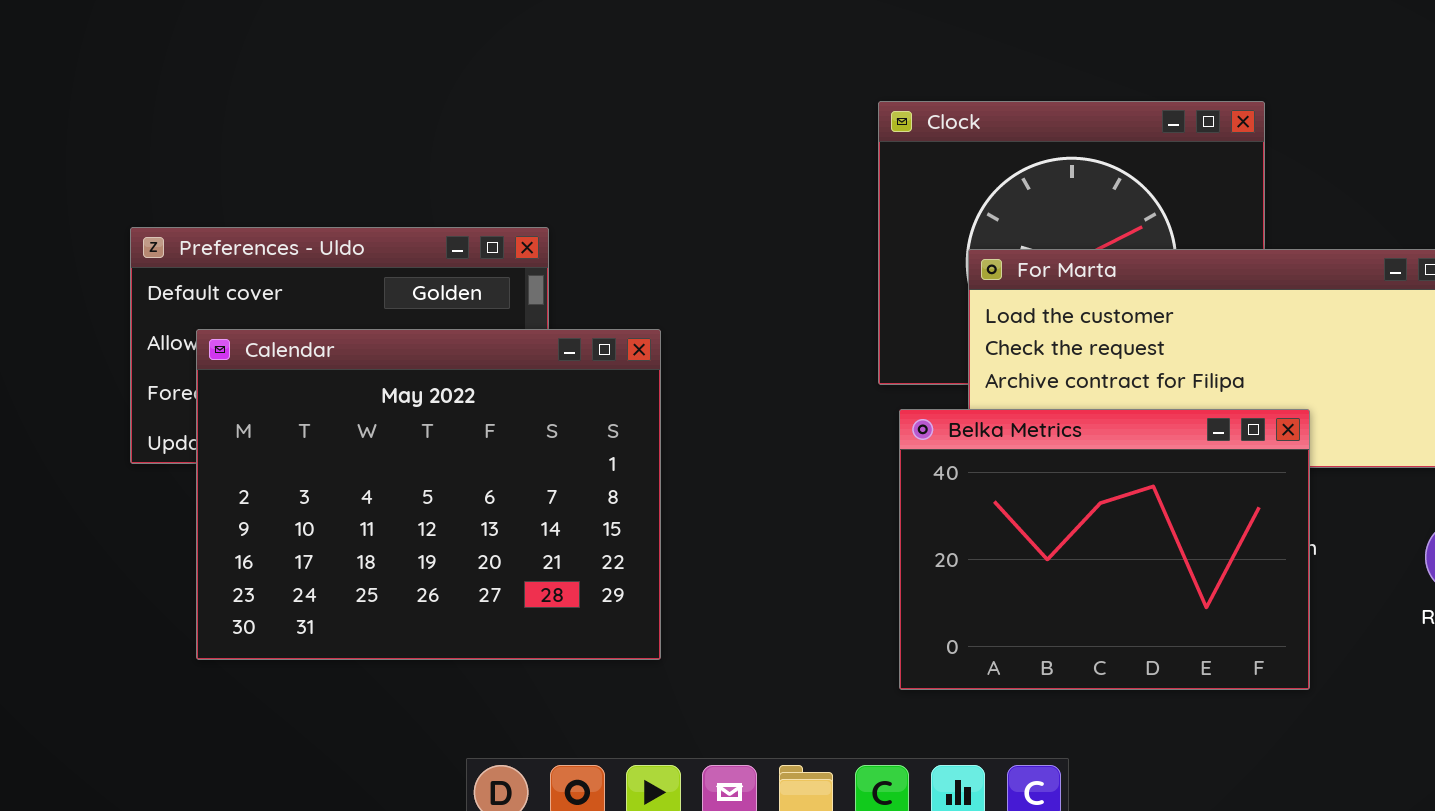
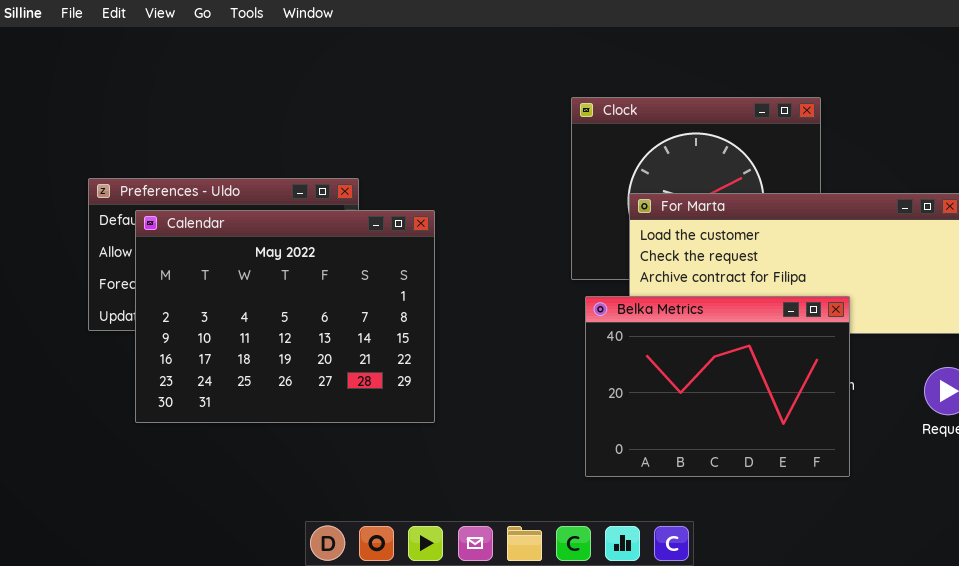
Calendar: [196,329,661,660] -> [135,210,435,423], moved

